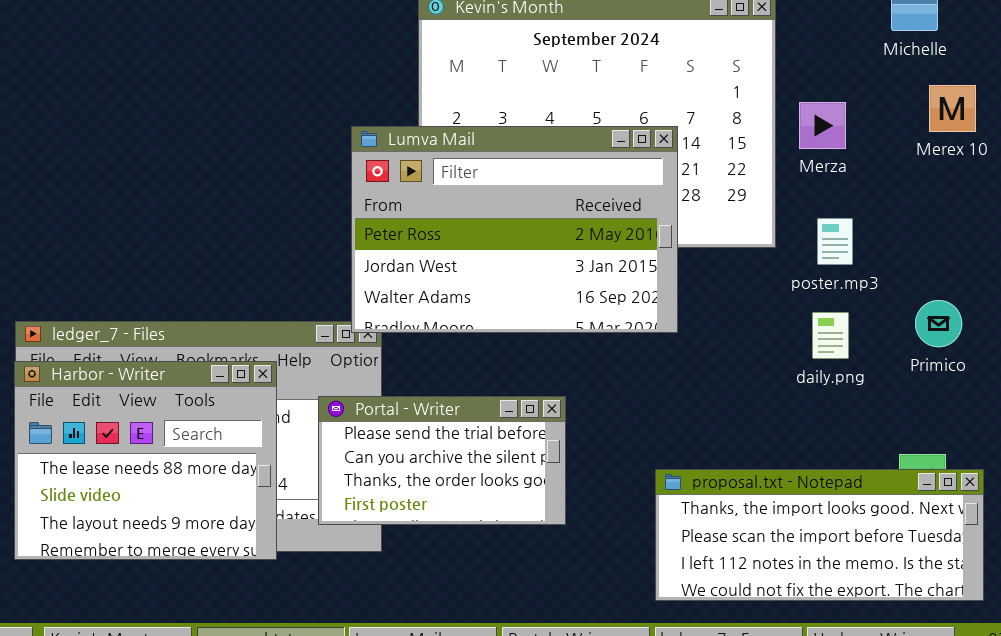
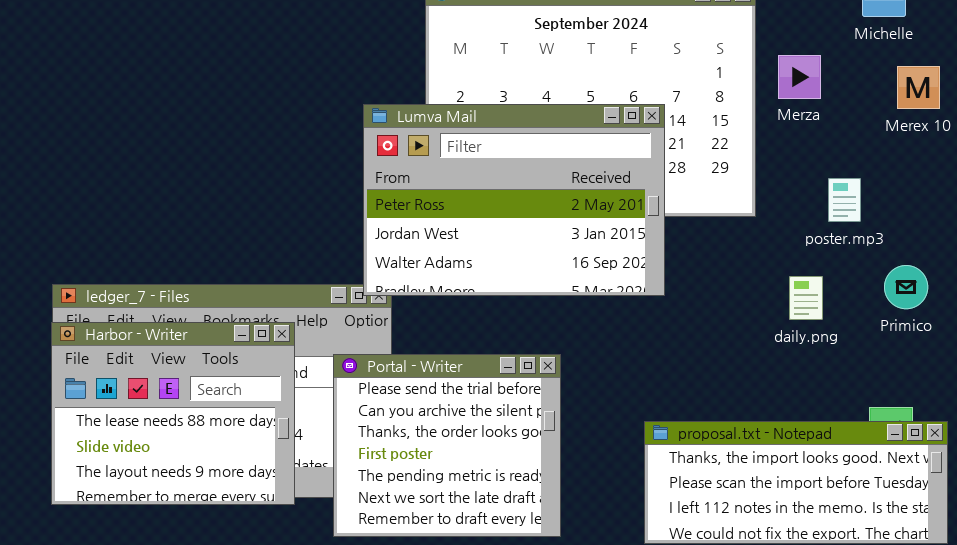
Merza: [799,102,846,149] -> [778,55,821,99], moved
poster.mp3: [817,218,853,265] -> [828,178,861,222], moved
Portal - Writer: [318,396,566,525] -> [333,354,561,537], resized

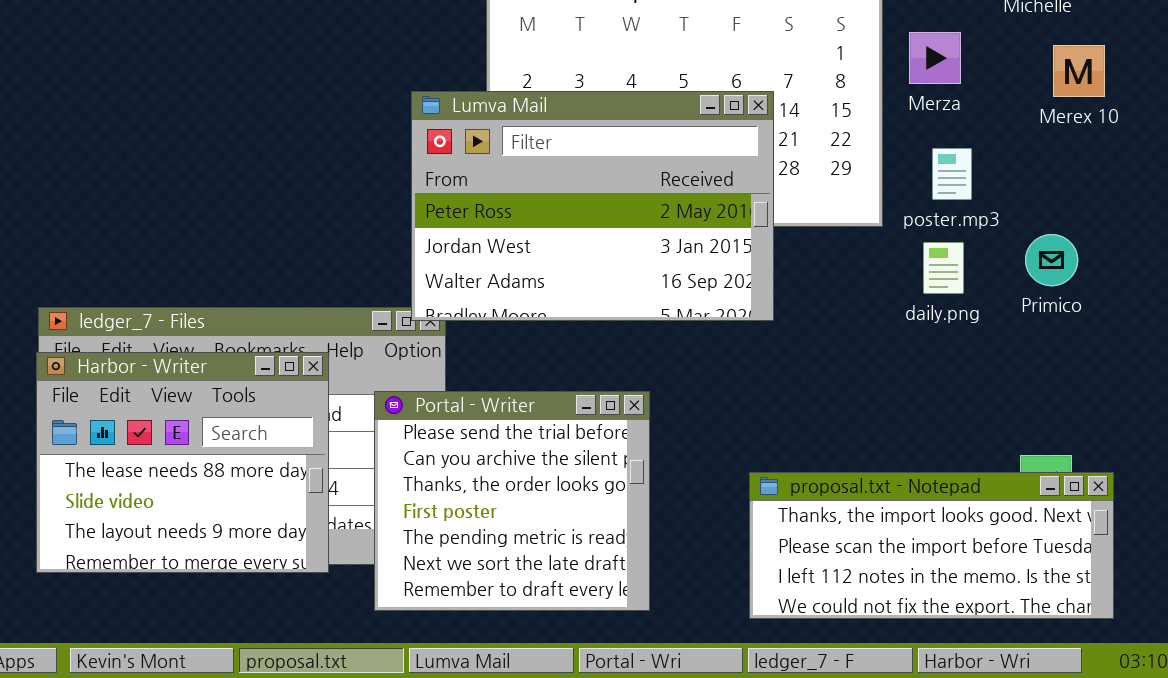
poster.mp3: [828,178,861,222] -> [932,148,972,200], moved
Primico: [884,265,928,309] -> [1025,234,1078,286], moved
daily.png: [789,276,823,320] -> [923,242,964,294], moved

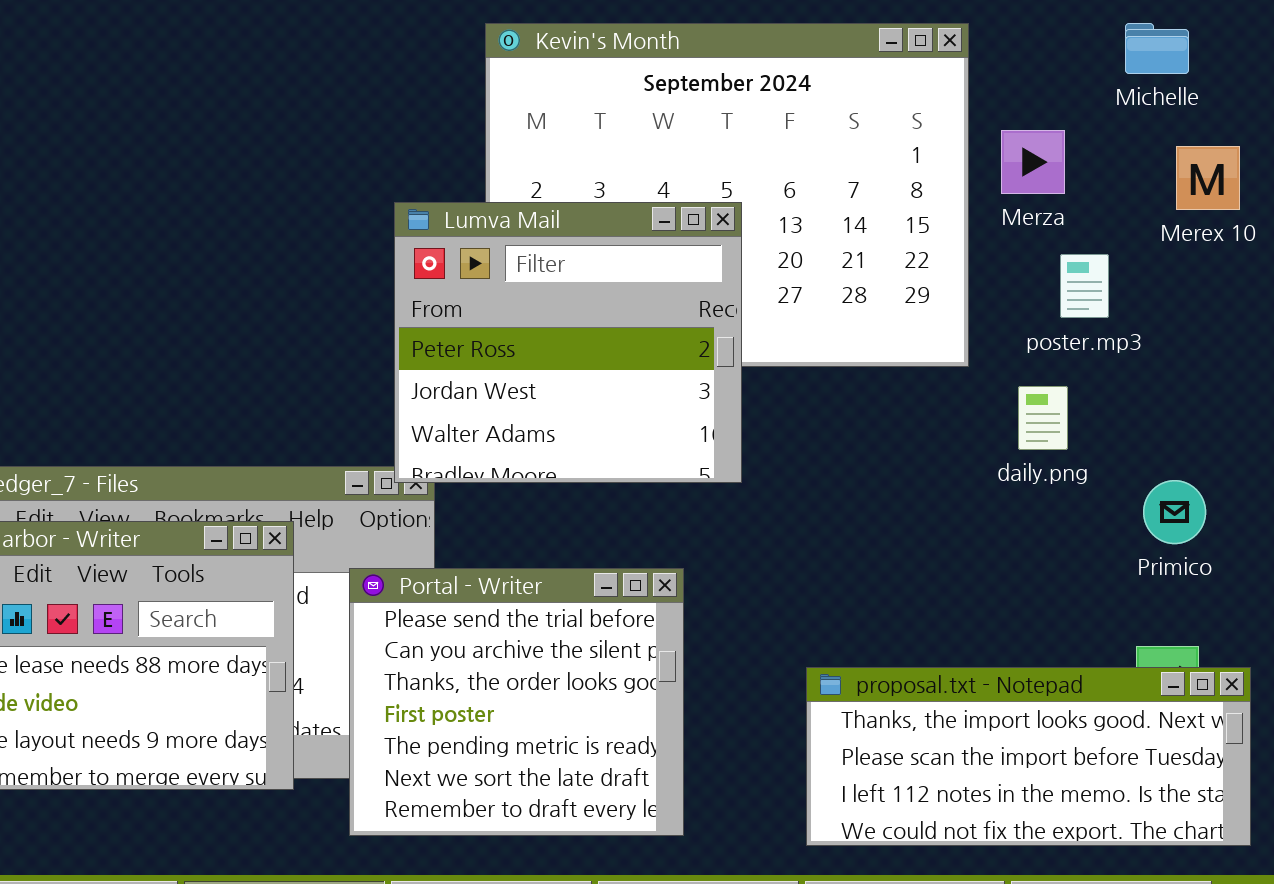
Lumva Mail: [411,91,774,321] -> [394,202,742,483], resized
poster.mp3: [932,148,972,200] -> [1060,254,1109,318], moved
Primico: [1025,234,1078,286] -> [1143,480,1206,544], moved

